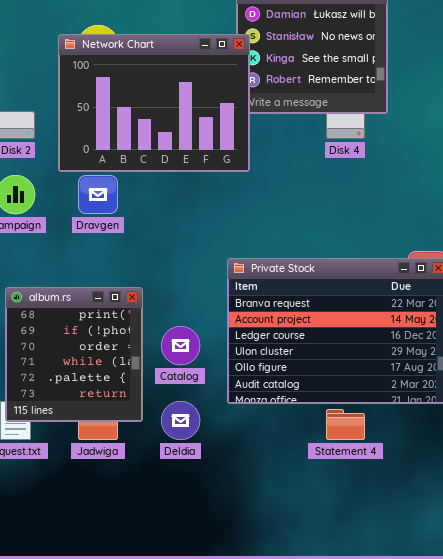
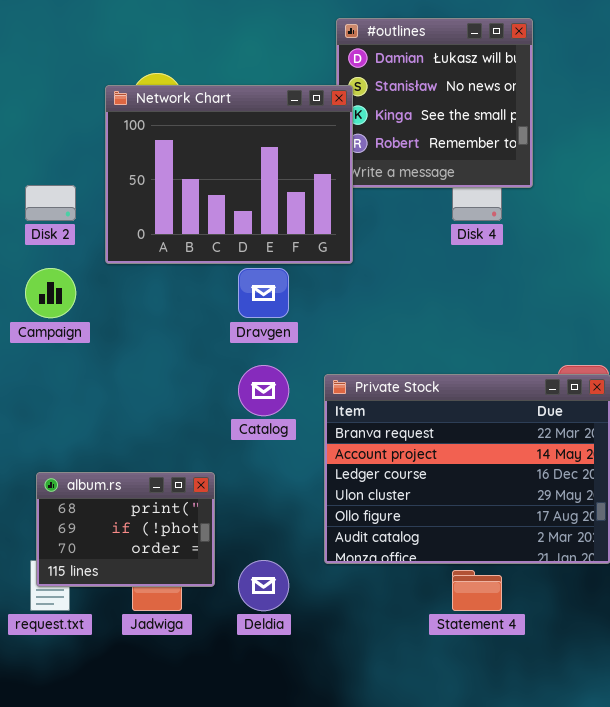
Dravgen: [78,175,118,214] -> [238,268,289,318], moved
album.rs: [5,287,143,422] -> [36,472,215,587], resized
Catalog: [161,326,200,365] -> [238,365,289,416], moved

